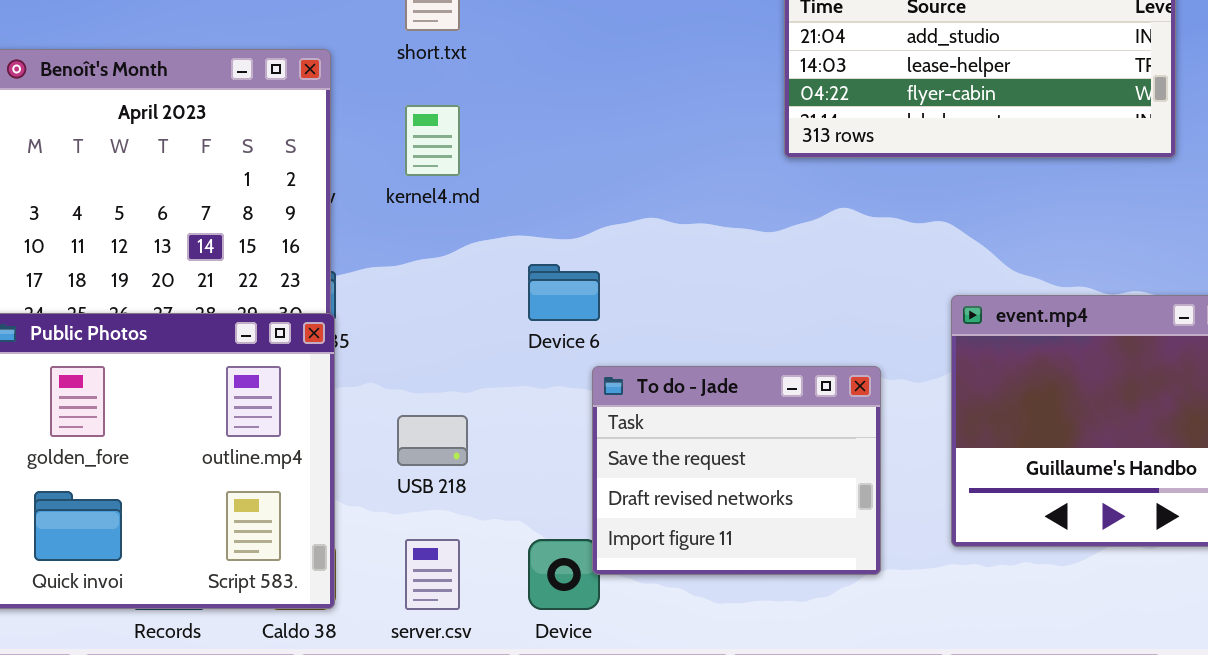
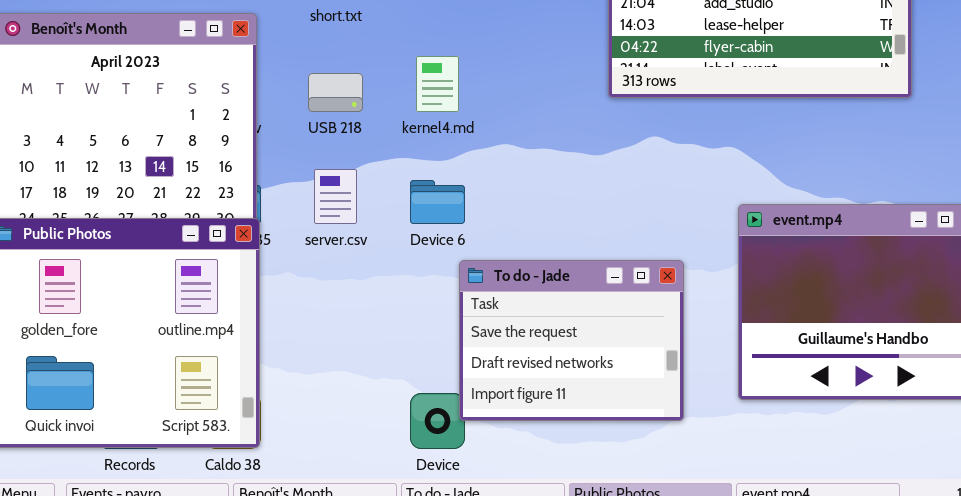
kernel4.md: [405,105,460,176] -> [416,56,459,112], moved
USB 218: [397,415,468,466] -> [308,73,363,112], moved
server.csv: [405,539,460,610] -> [314,169,357,224], moved

